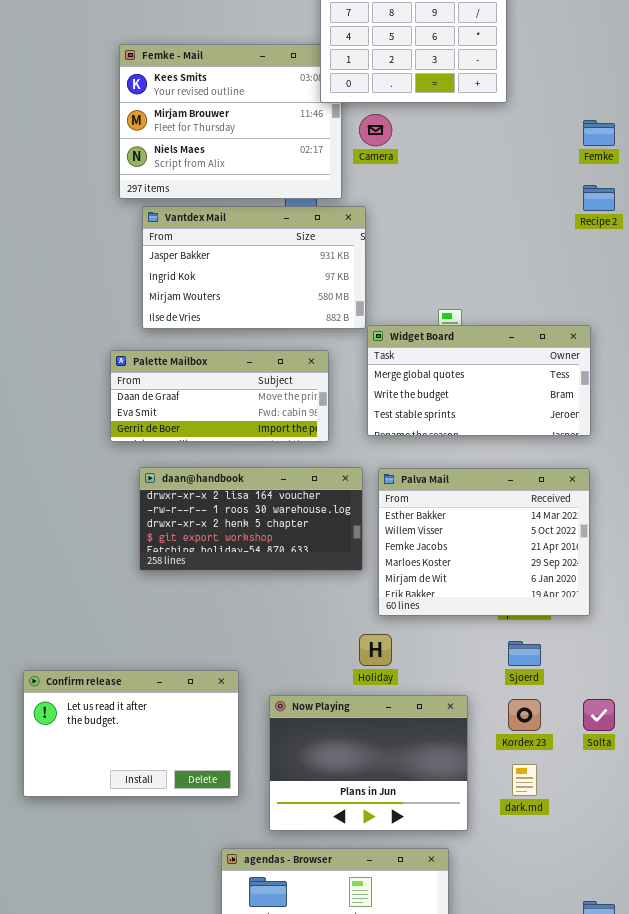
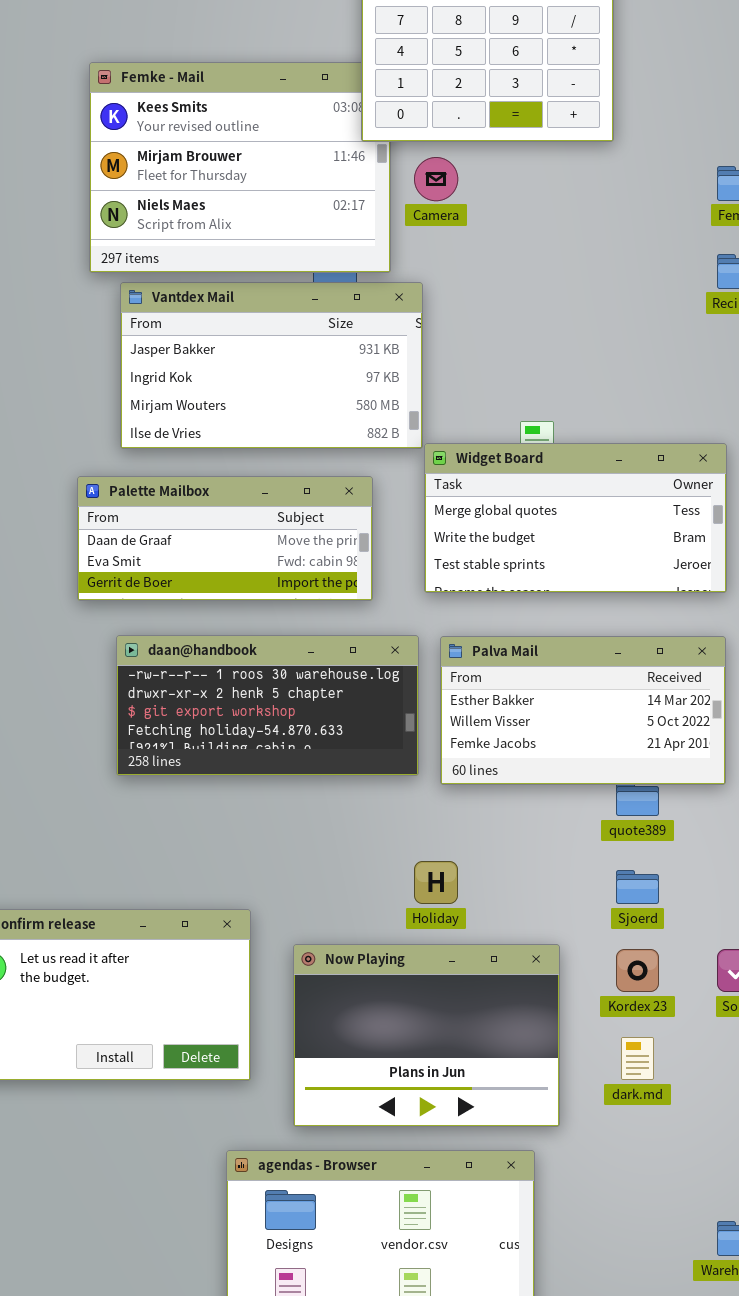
daan@handbook: [139,467,363,571] -> [116,635,419,776], scrolled down 1 row
Palva Mail: [378,468,590,616] -> [440,636,726,785], resized

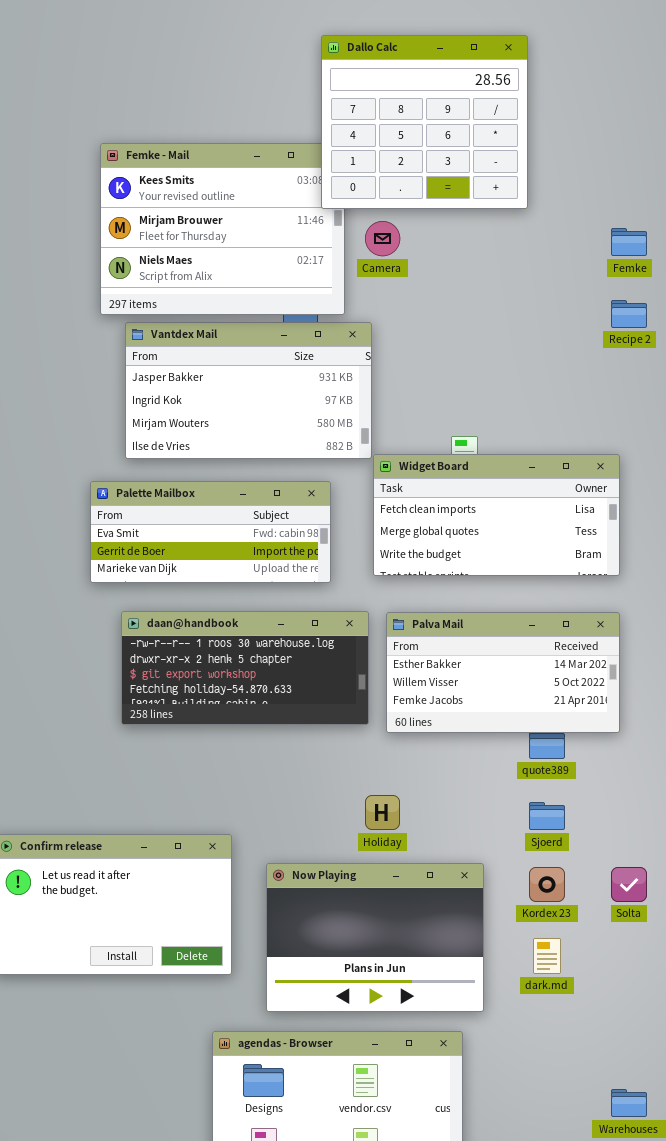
Widget Board: [424,443,727,593] -> [373,454,620,576], scrolled up 1 row
Palette Mailbox: [77,476,373,601] -> [90,481,331,583], scrolled down 1 row

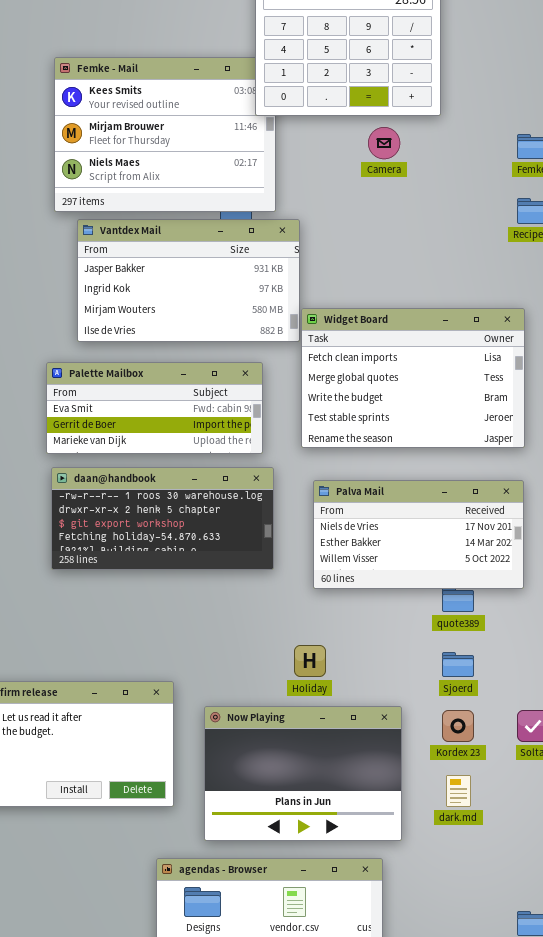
Camera: [365,221,400,256] -> [368,127,400,159], moved
Widget Board: [373,454,620,576] -> [301,308,525,448], resized
daan@handbook: [121,611,369,725] -> [51,467,274,570], moved
Palva Mail: [386,612,620,733] -> [313,480,524,589], scrolled up 1 row

